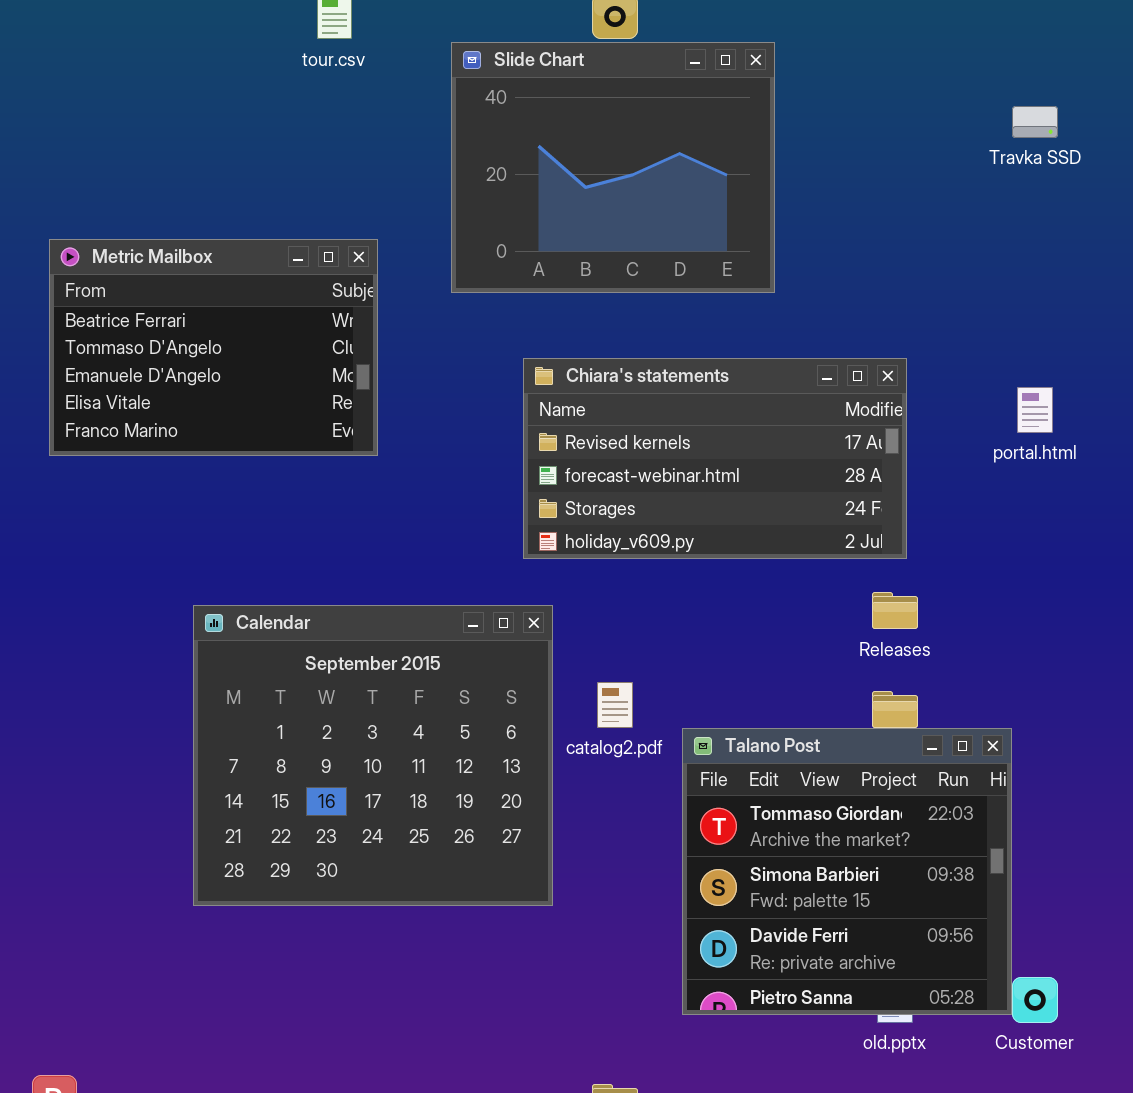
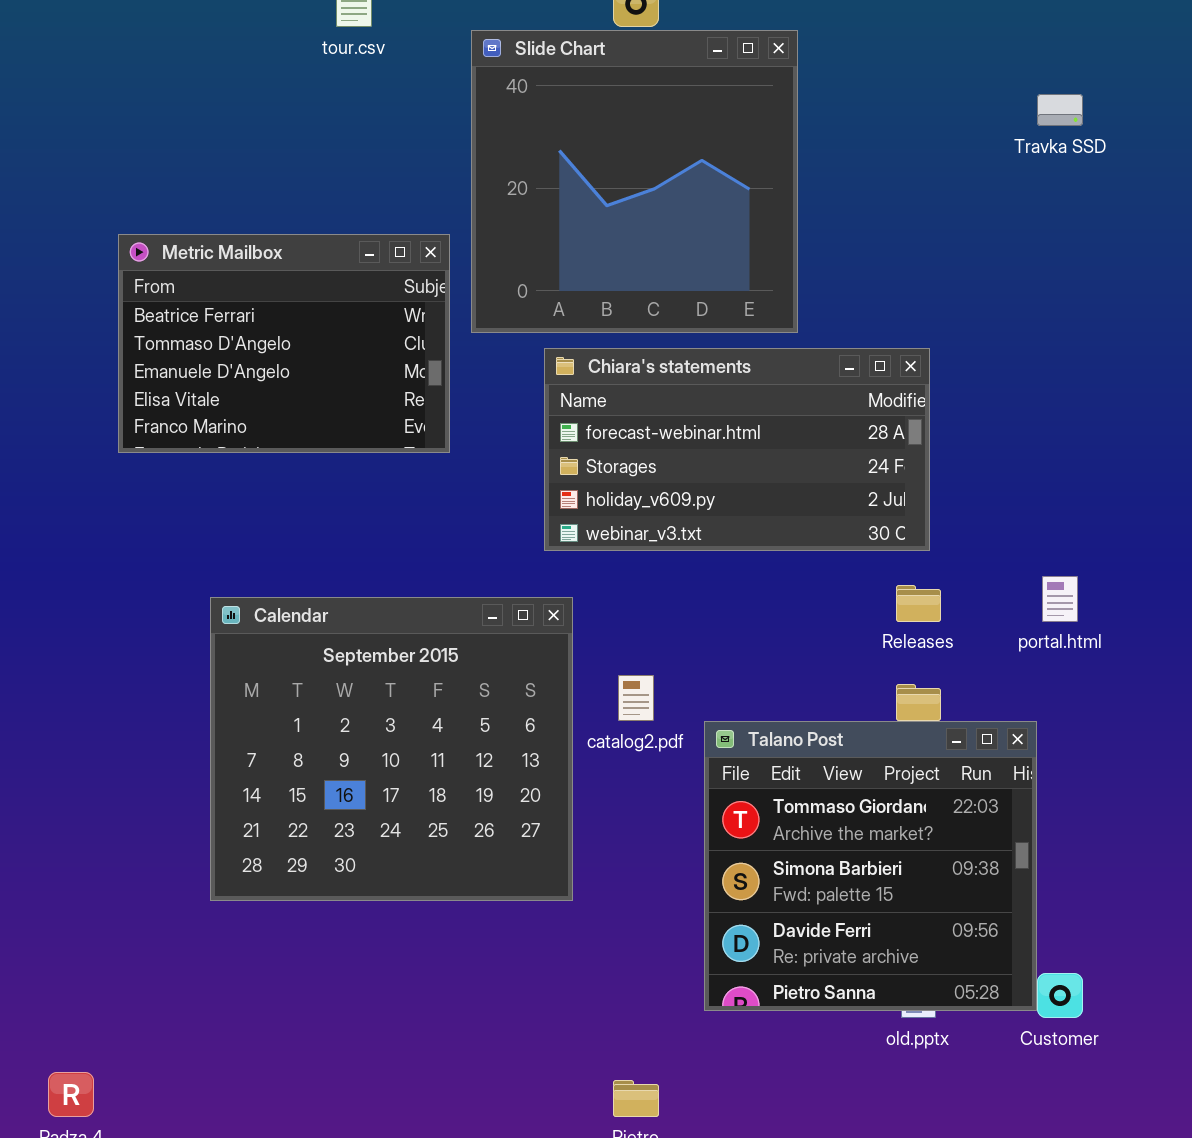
Slide Chart: [451,42,775,293] -> [471,30,798,333], resized
Metric Mailbox: [49,239,378,456] -> [118,234,450,453], moved
Chiara's statements: [523,358,907,559] -> [544,348,930,551], scrolled down 1 row
portal.html: [1017,387,1053,433] -> [1042,576,1078,622], moved

